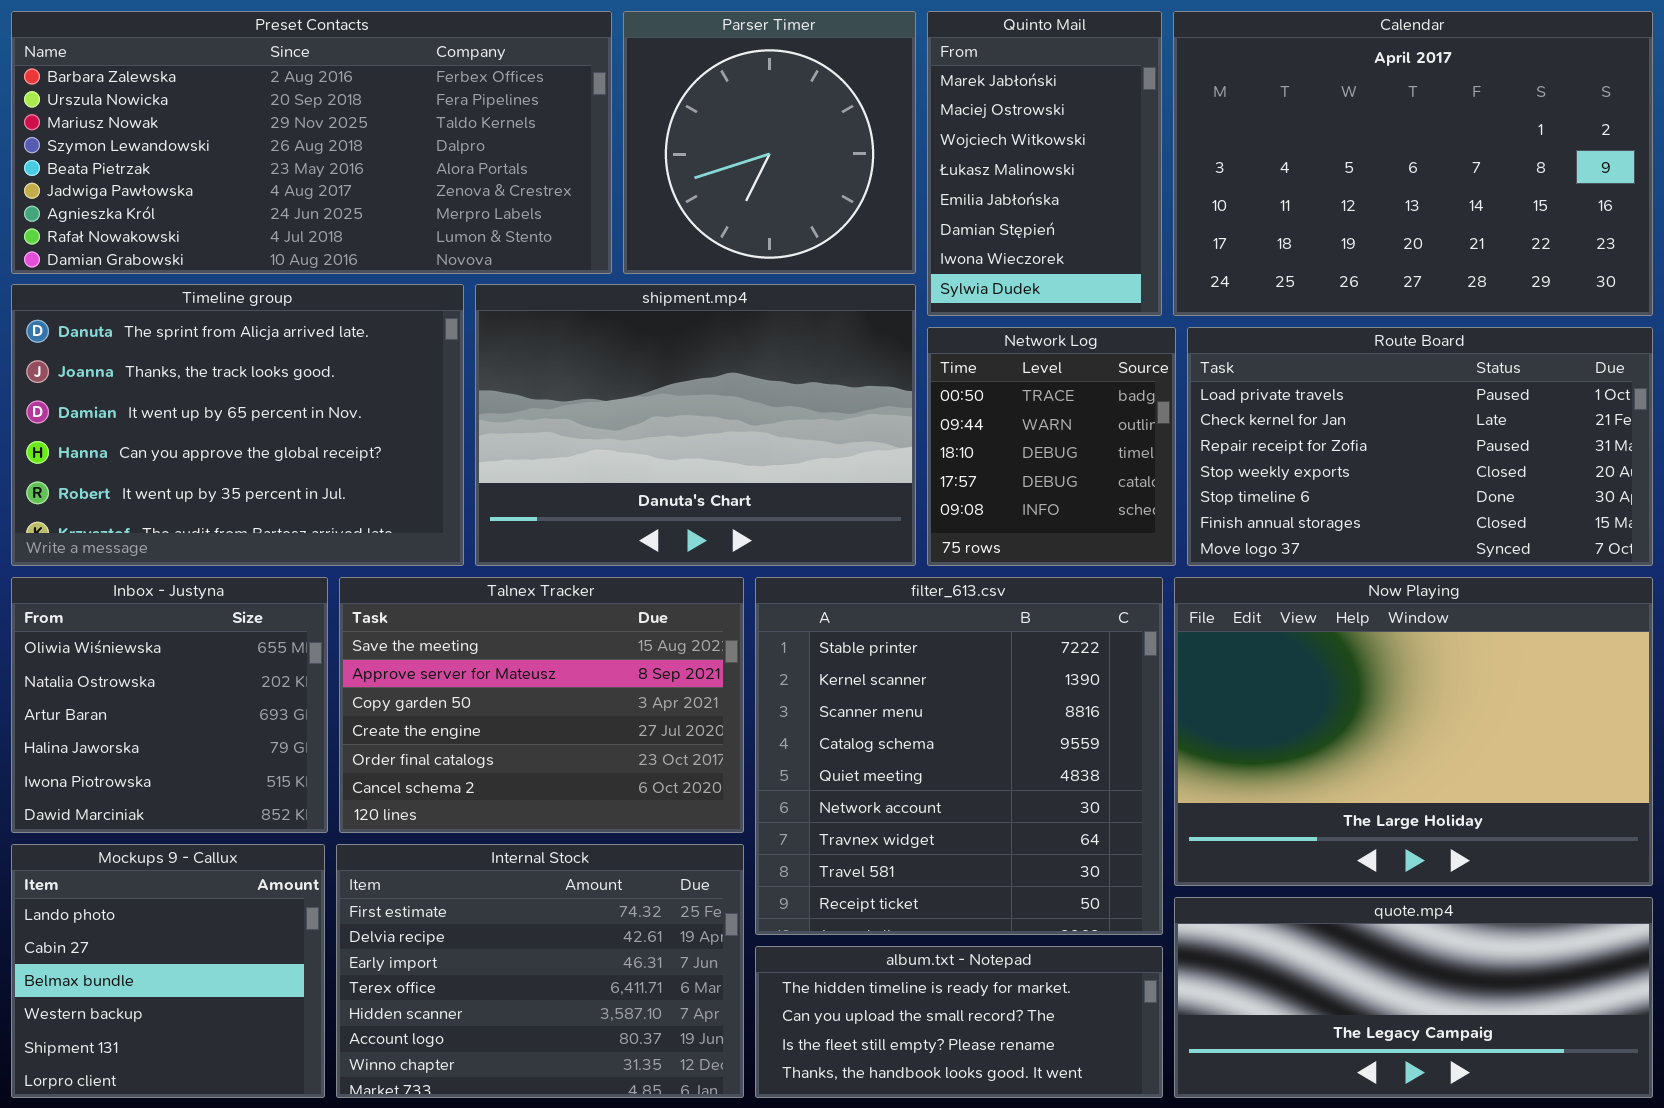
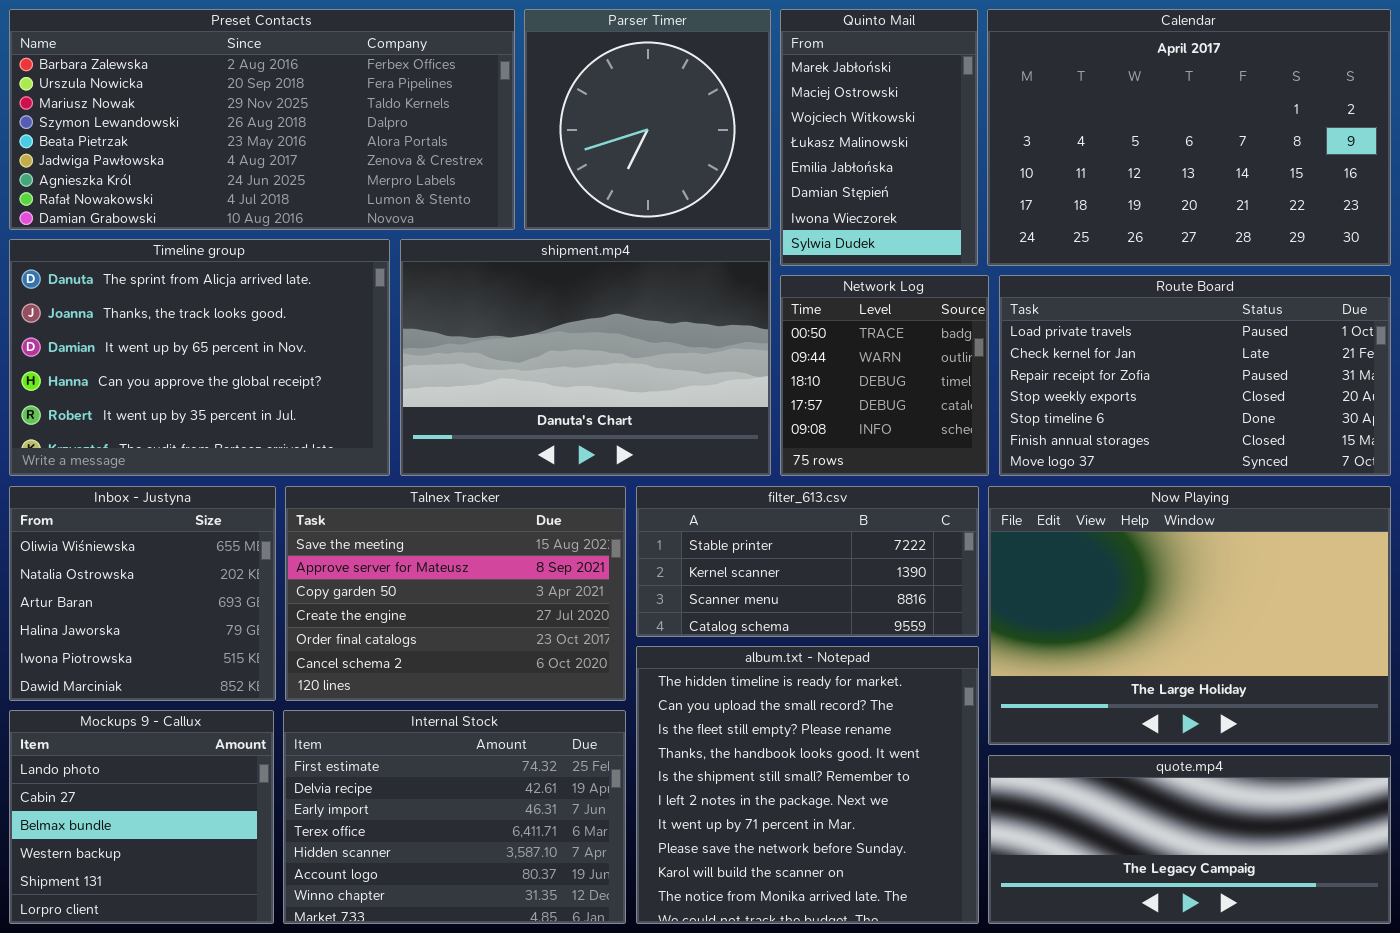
filter_613.csv: [755,577,1163,935] -> [636,486,979,637], resized
album.txt - Notepad: [755,946,1163,1098] -> [636,646,979,924], resized

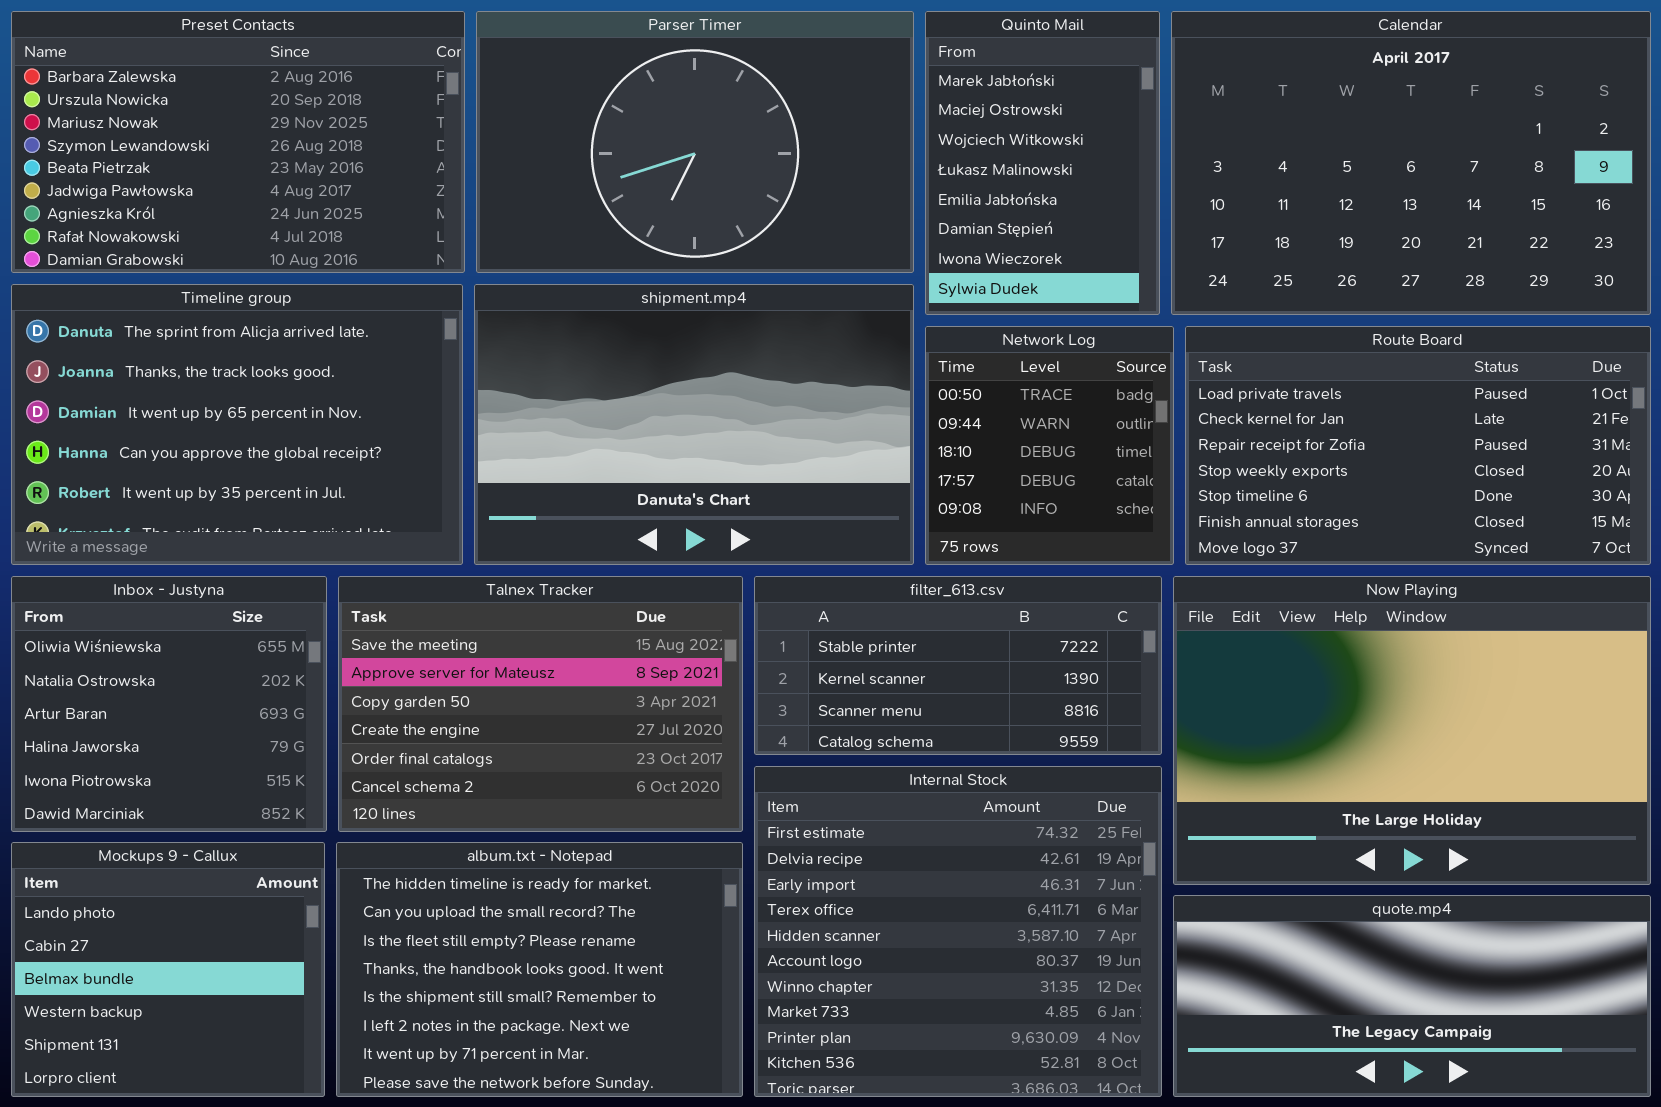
Preset Contacts: [9,9,515,230] -> [11,11,465,273], resized
Parser Timer: [524,9,771,230] -> [476,11,914,273], resized
album.txt - Notepad: [636,646,979,924] -> [336,842,743,1097], moved, resized
Internal Stock: [283,710,626,924] -> [754,766,1162,1097], moved, resized

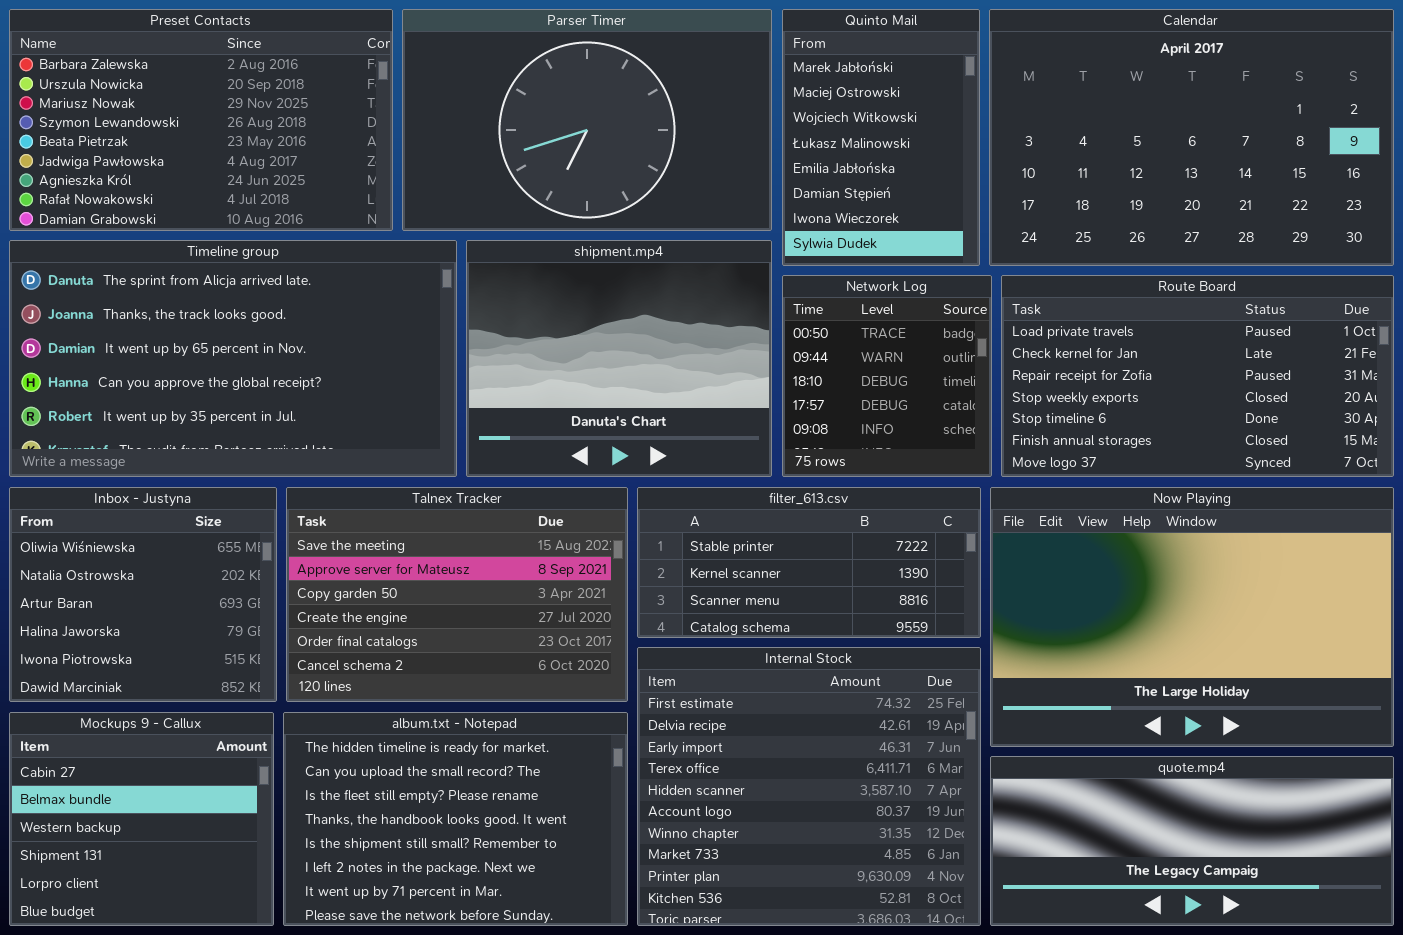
Timeline group: [11,284,463,565] -> [9,240,457,477], resized
shipment.mp4: [474,284,914,565] -> [466,240,772,477], resized
Mockups 9 - Callux: [11,842,325,1097] -> [9,712,274,926], scrolled down 1 row

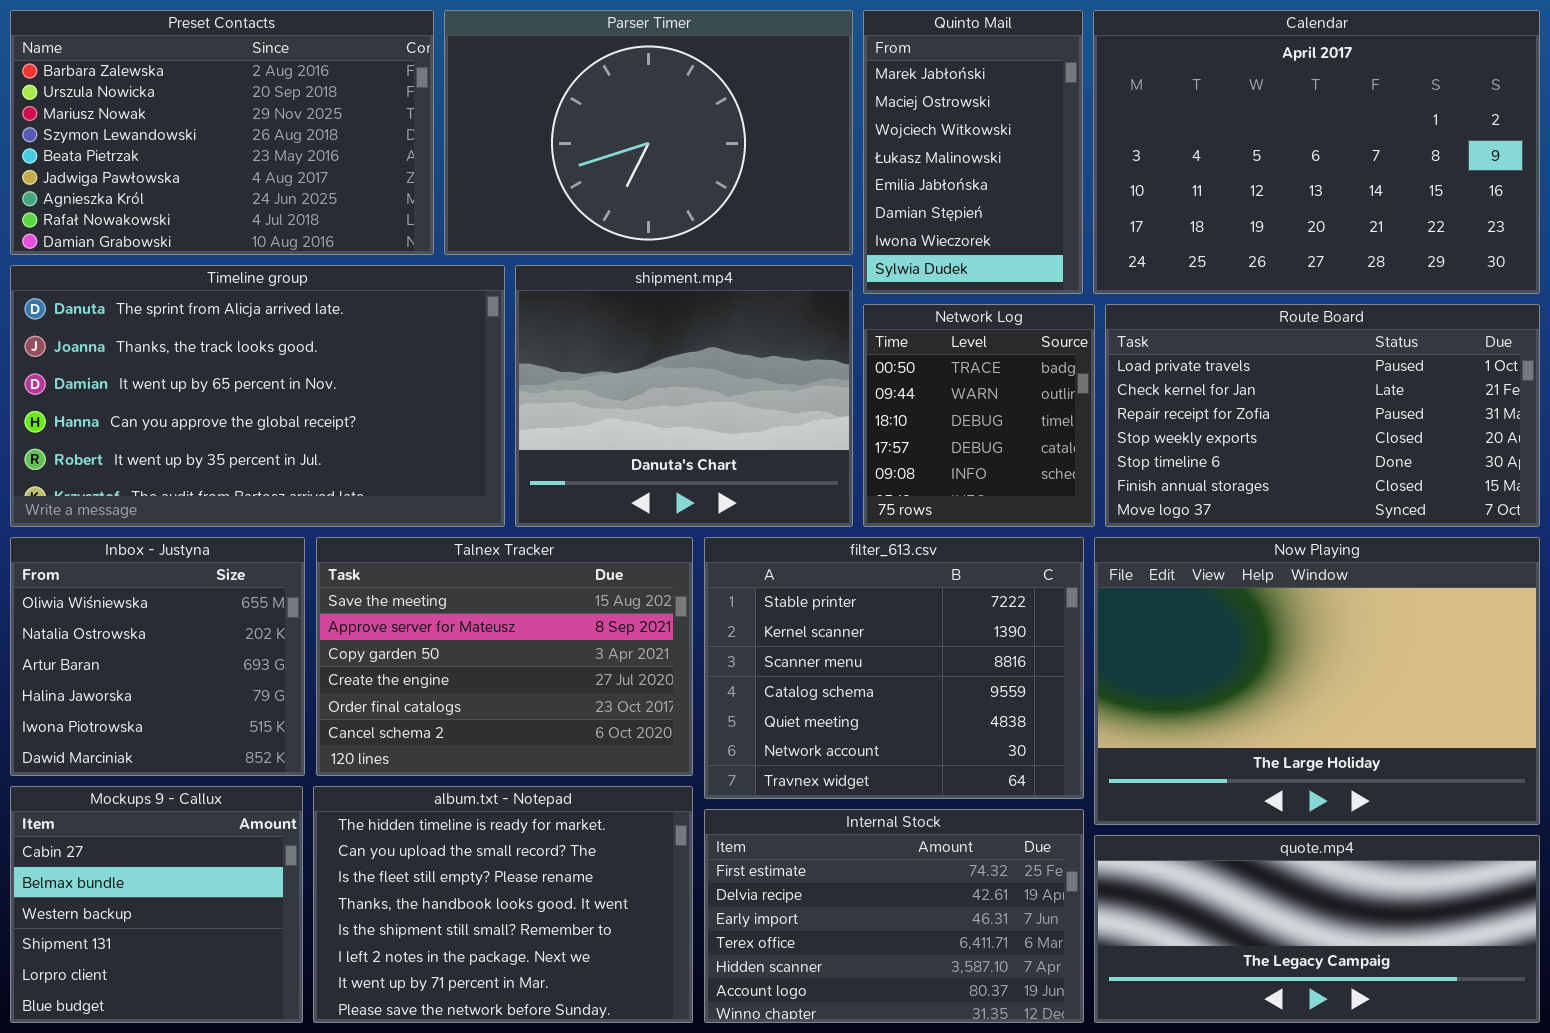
filter_613.csv: [637,487,981,638] -> [704,537,1084,799], resized
Internal Stock: [637,647,981,926] -> [704,809,1084,1023], resized

